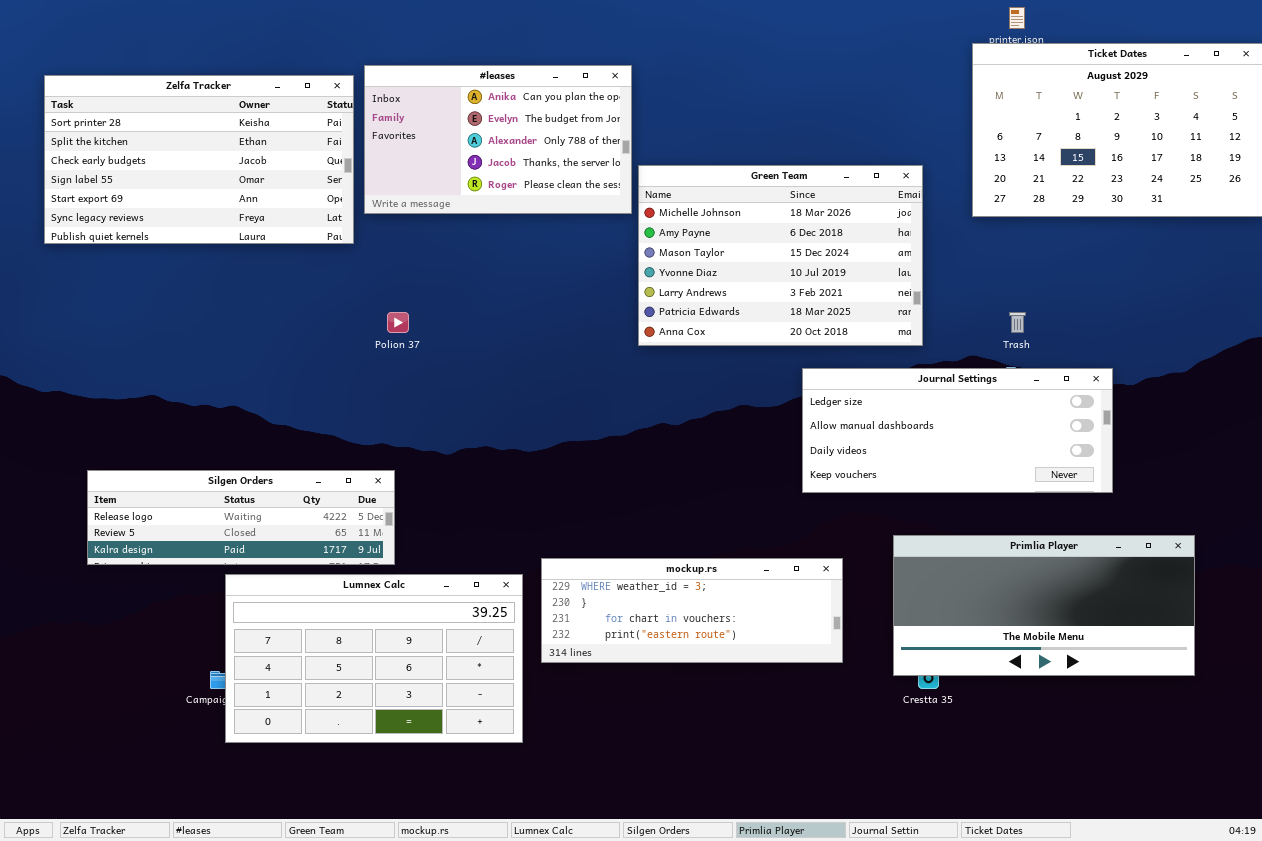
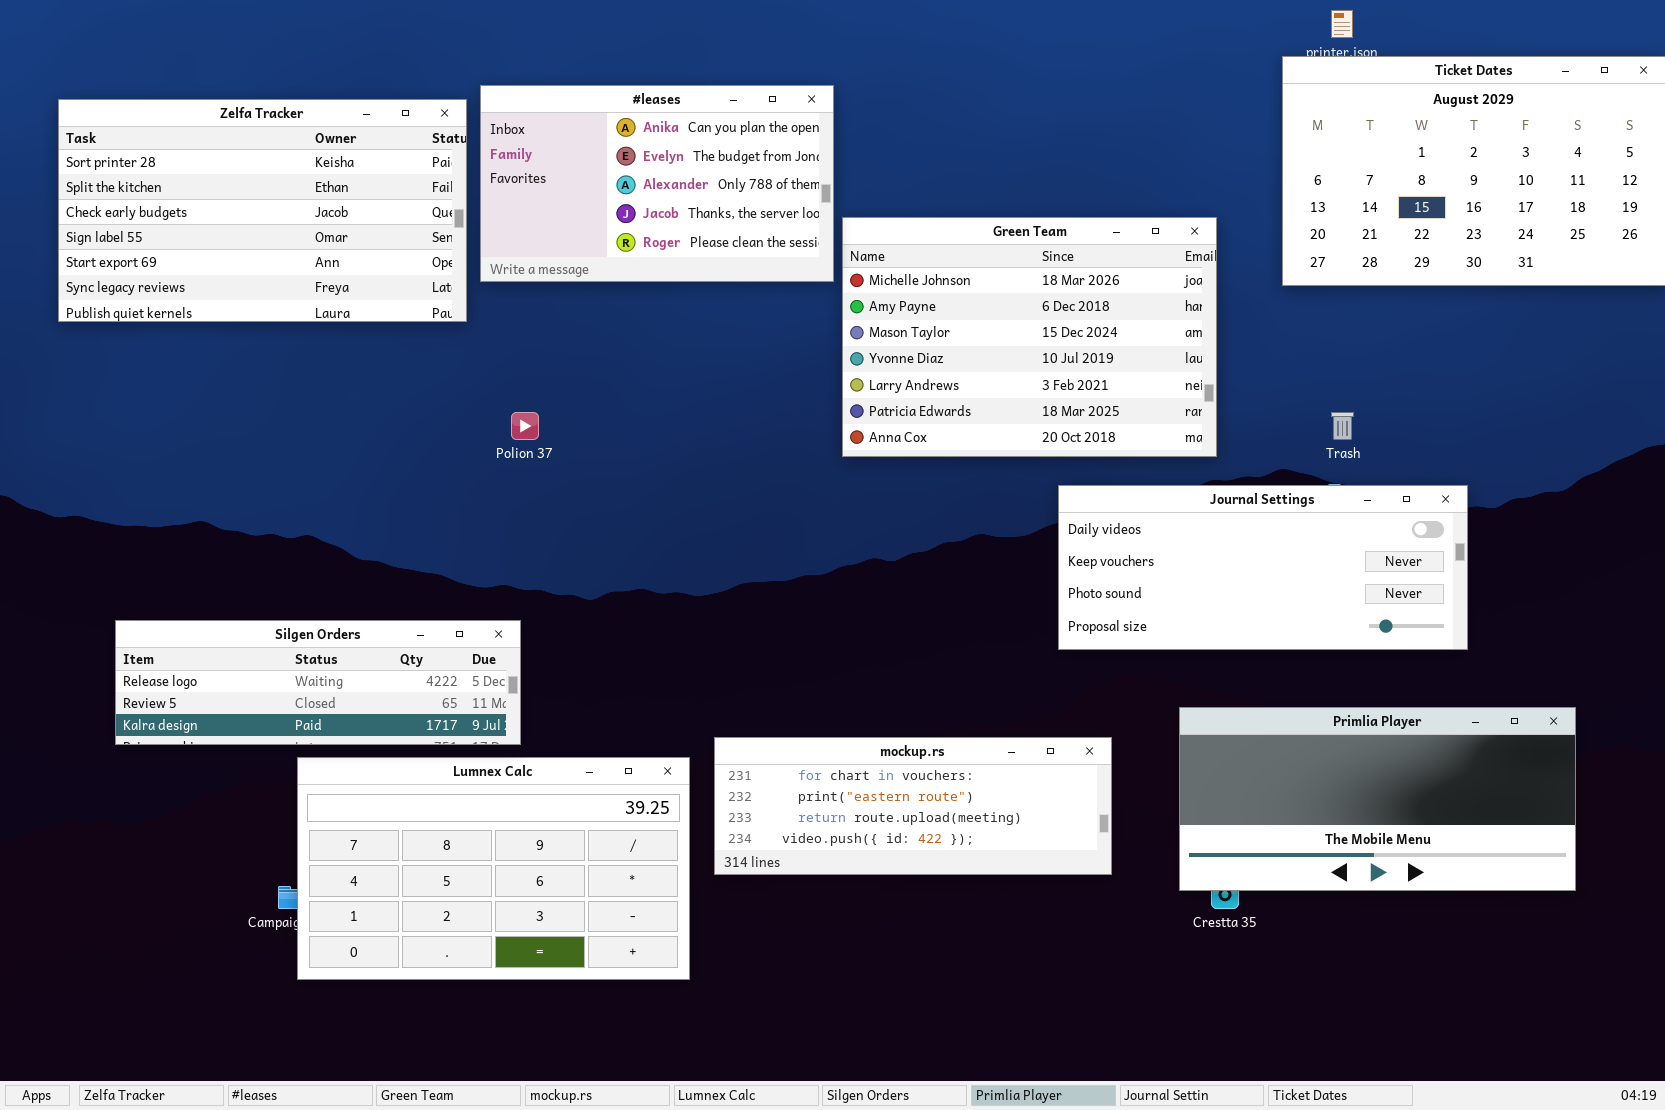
Journal Settings: [802,368,1113,493] -> [1058,485,1468,650], scrolled down 2 rows
mockup.rs: [541,558,843,663] -> [714,737,1112,875], scrolled down 2 rows

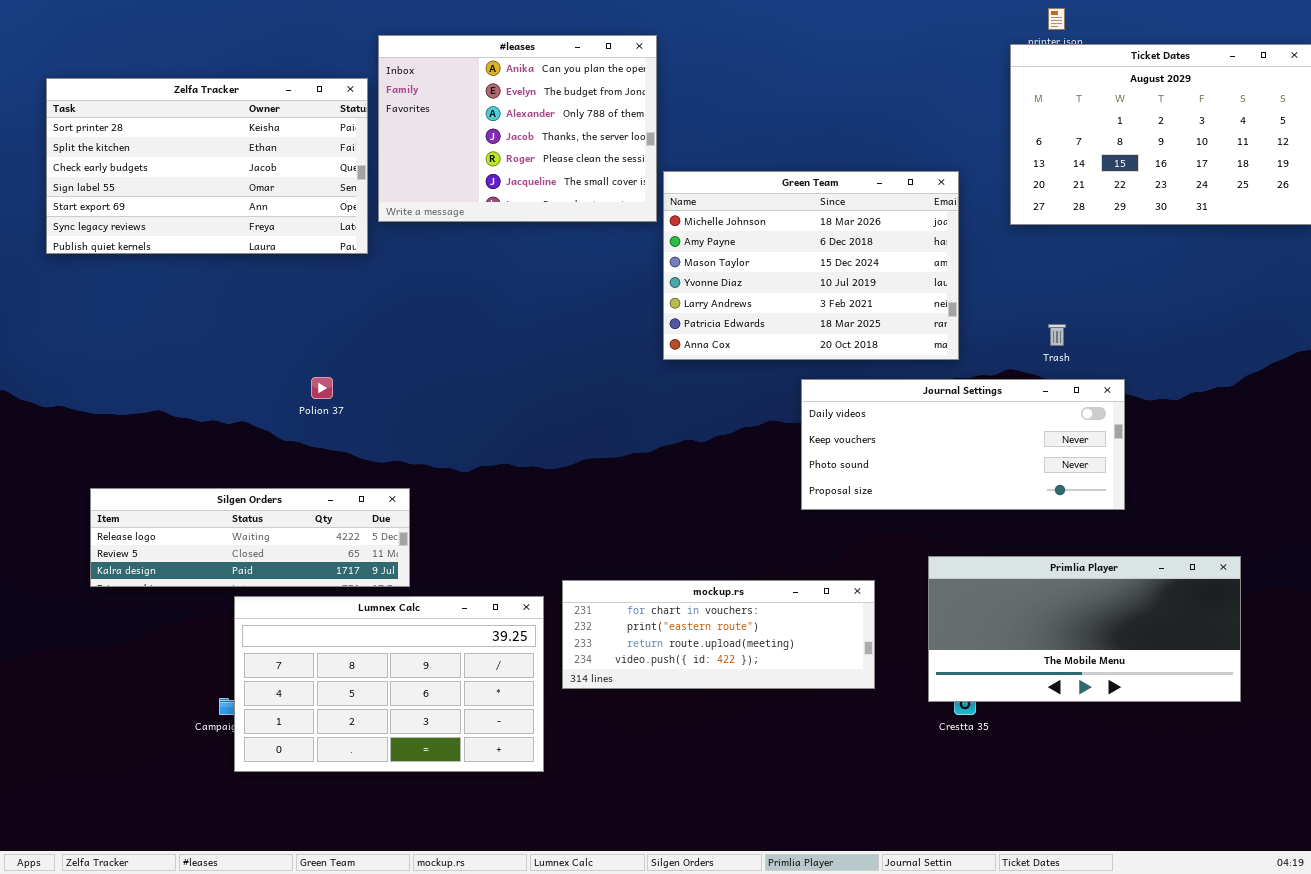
#leases: [480,85,834,282] -> [378,35,657,222], resized
Polion 37: [511,412,539,440] -> [311,377,333,399], moved
Journal Settings: [1058,485,1468,650] -> [801,379,1125,510], moved

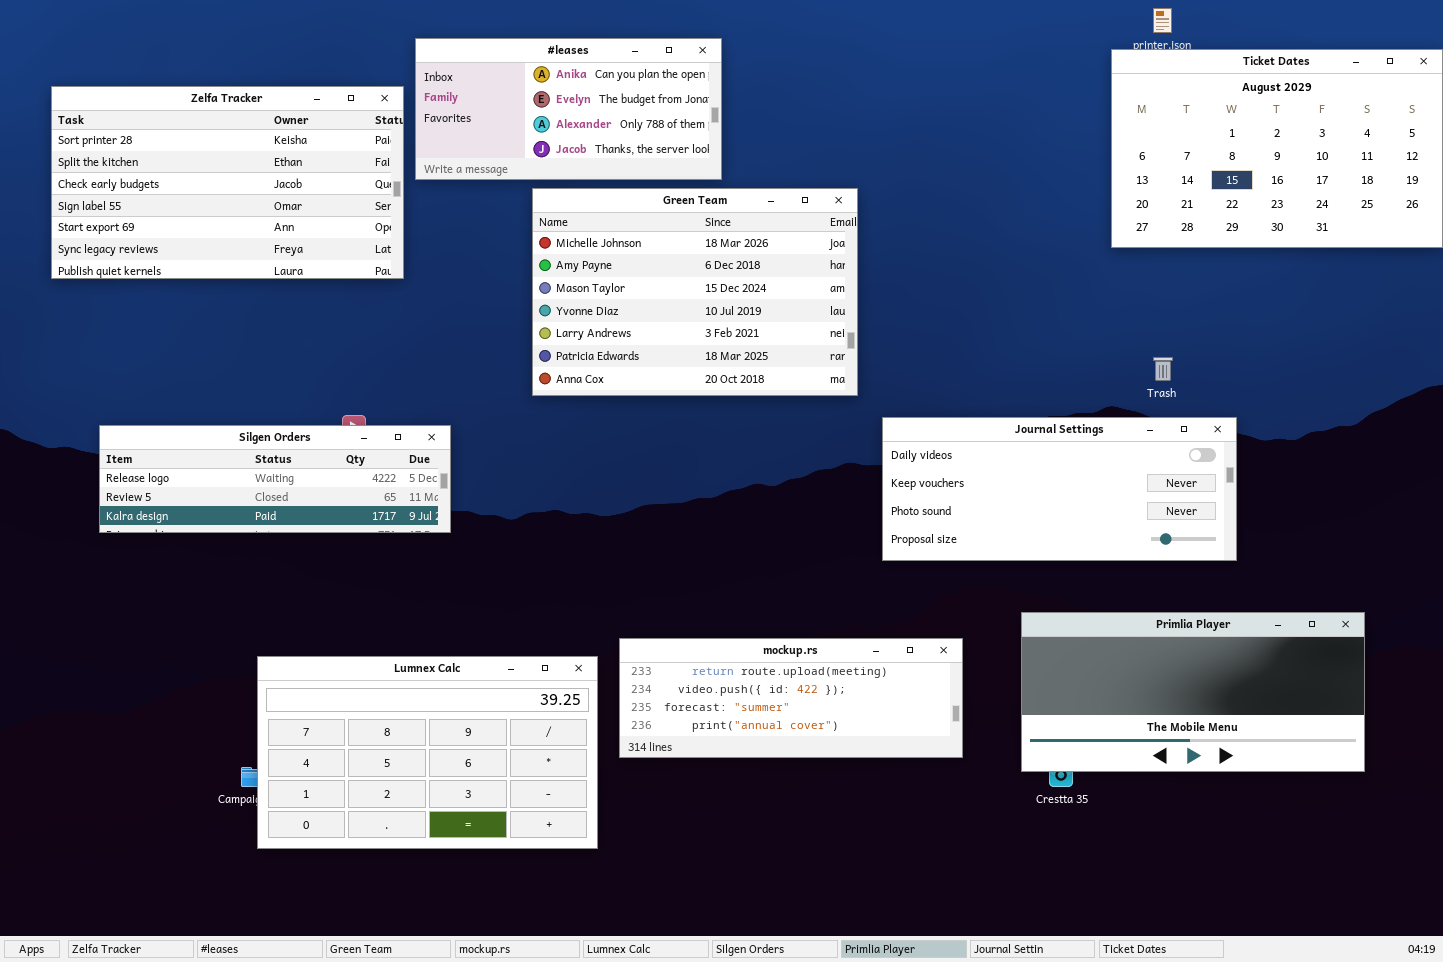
#leases: [378,35,657,222] -> [415,38,722,180], resized
Green Team: [663,171,959,360] -> [532,188,858,396], moved
Silgen Orders: [90,488,410,587] -> [99,425,451,533], moved
mockup.rs: [562,580,875,689] -> [619,638,963,758], scrolled down 2 rows

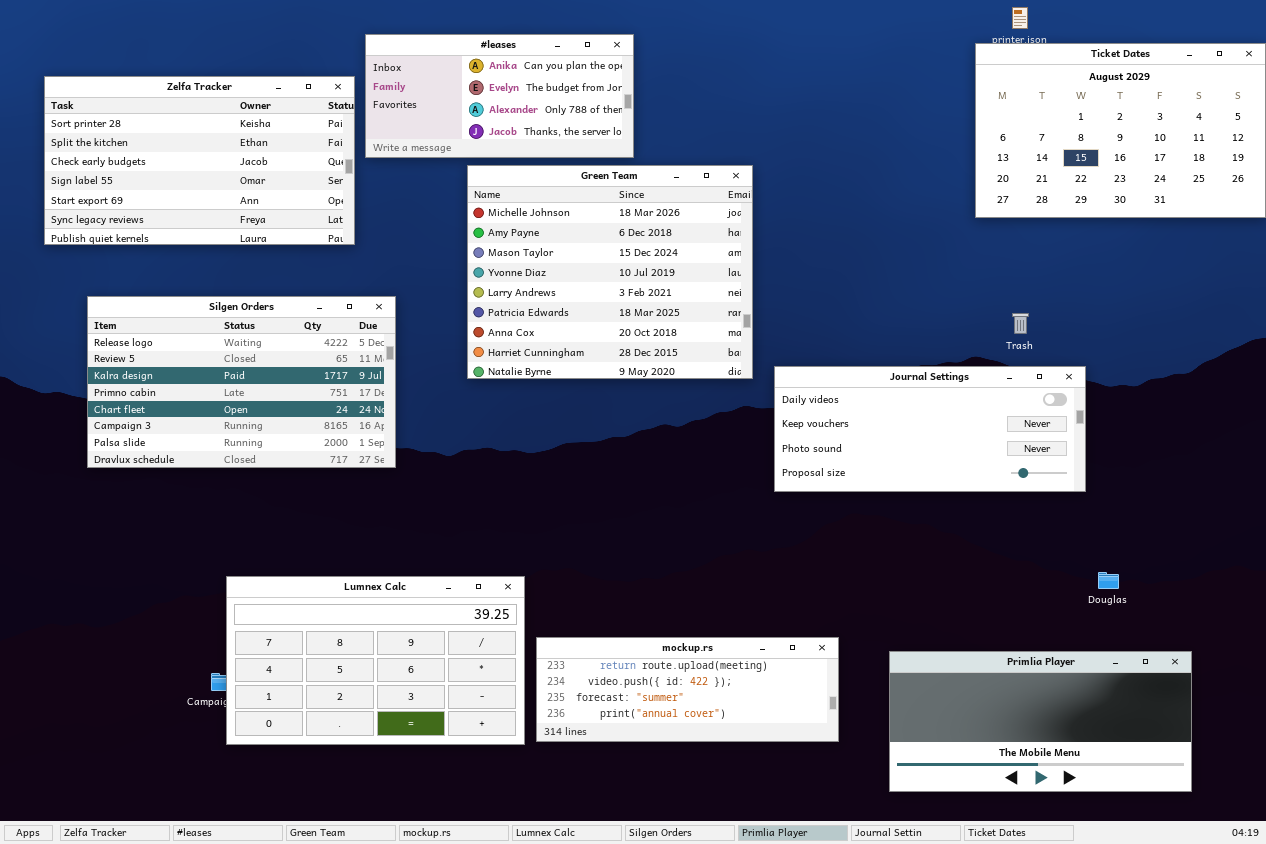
Green Team: [532,188,858,396] -> [467,165,753,379], resized
Silgen Orders: [99,425,451,533] -> [87,296,396,468], resized
Primlia Player: [1021,612,1365,772] -> [889,651,1192,792], moved
mockup.rs: [619,638,963,758] -> [536,637,839,742], moved

